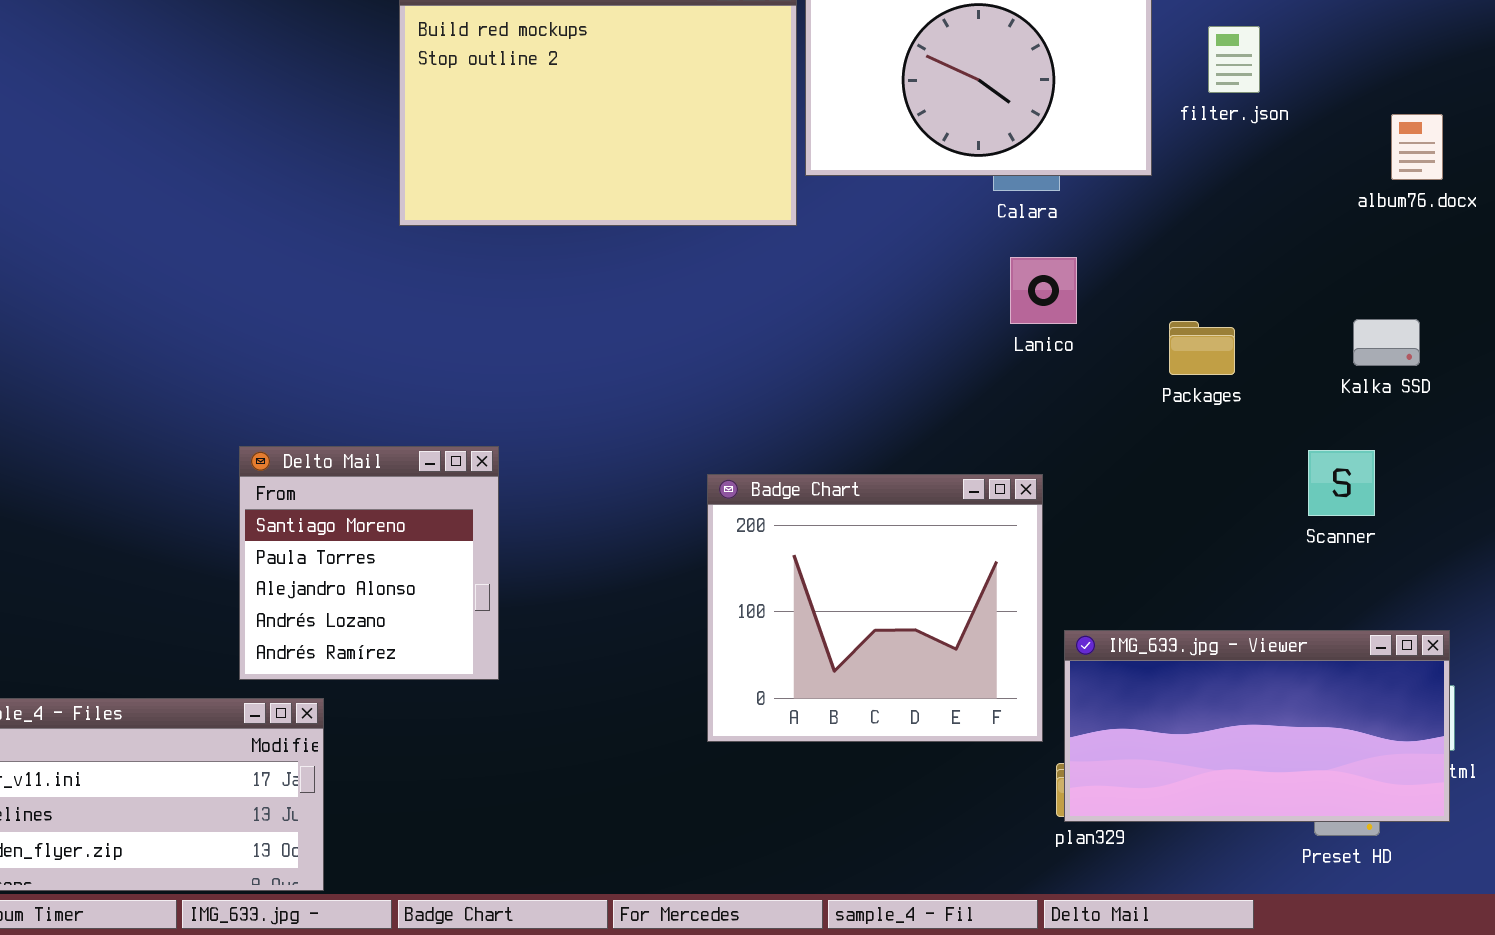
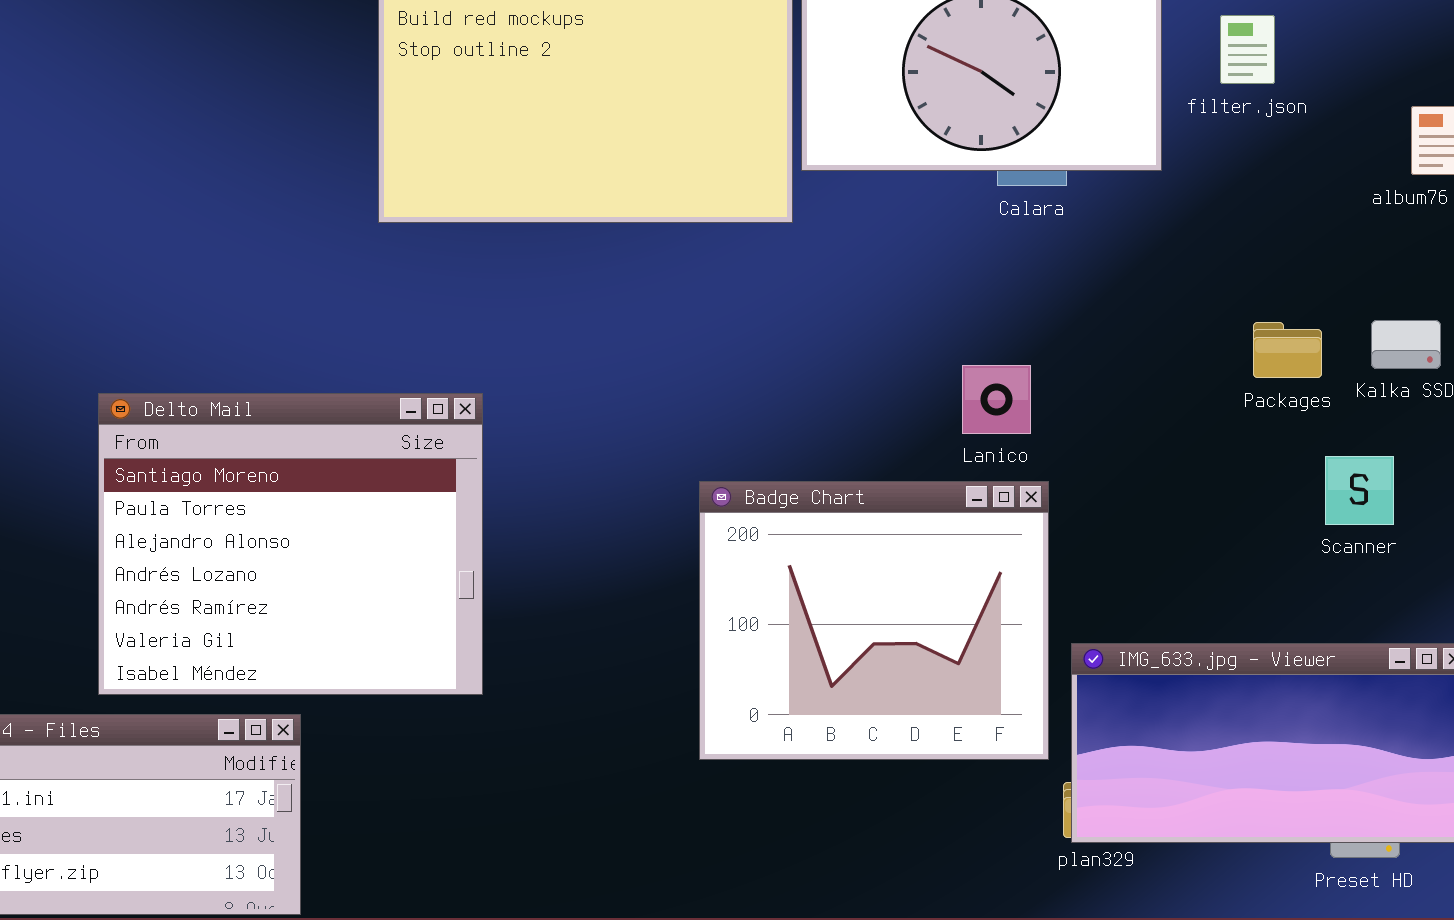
Lanico: [1010,257,1077,324] -> [962,365,1031,434], moved
Packages: [1169,321,1235,375] -> [1253,322,1322,378], moved
Delto Mail: [239,446,499,680] -> [98,393,483,695], resized

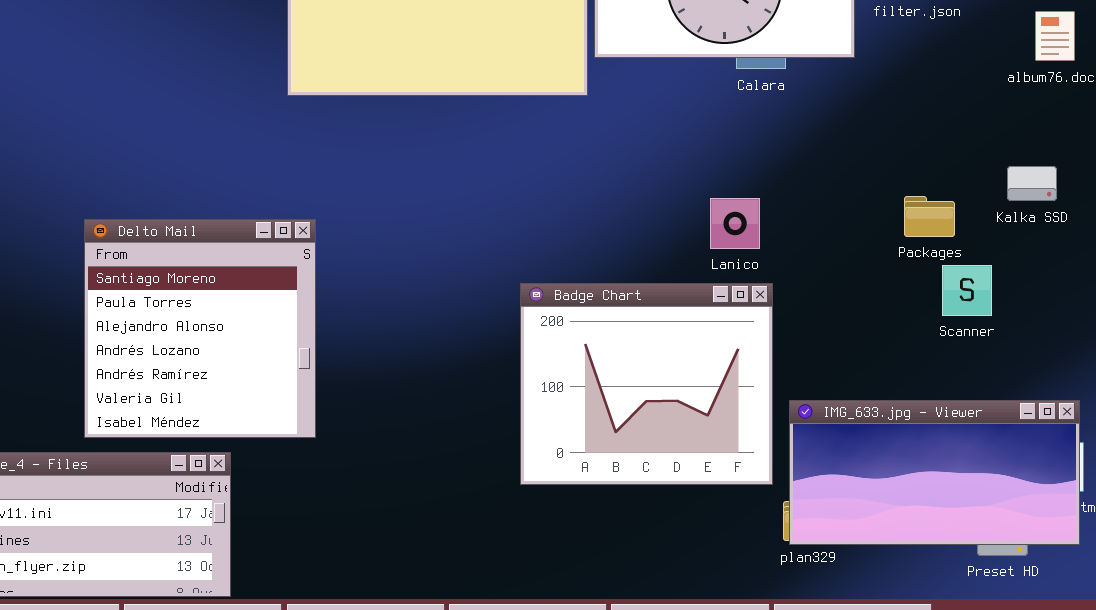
Packages: [1253,322,1322,378] -> [904,196,955,237], moved
Delto Mail: [98,393,483,695] -> [84,219,316,438], resized
Scanner: [1325,456,1394,525] -> [942,265,992,316], moved

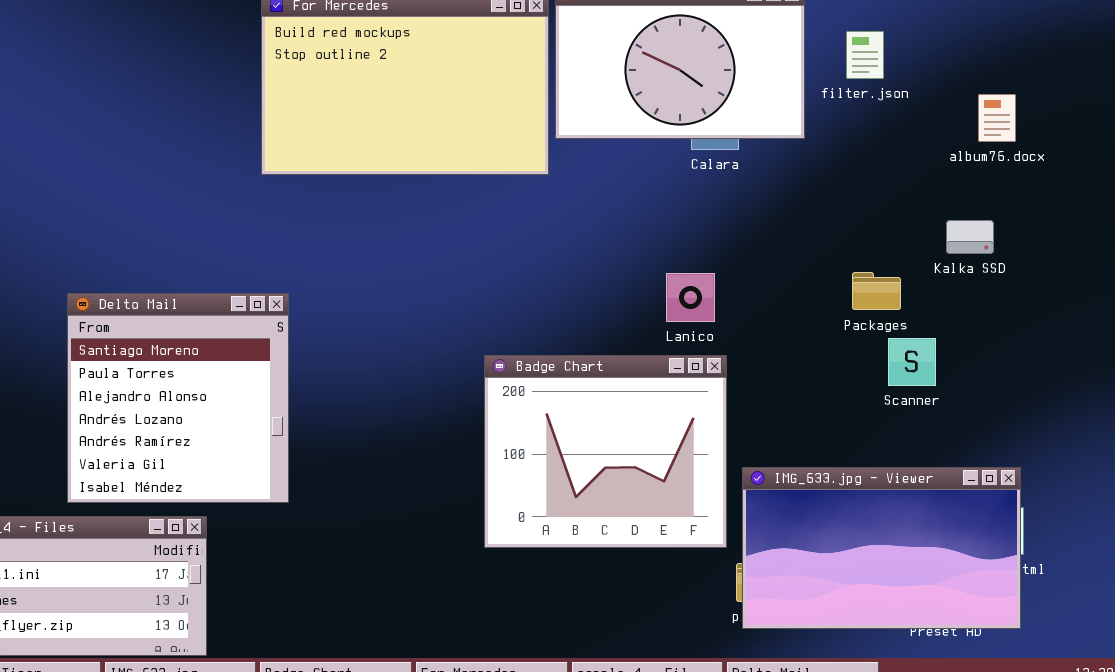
Kalka SSD: [1007,166,1057,201] -> [946,220,994,254], moved
IMG_633.jpg - Viewer: [789,400,1080,545] -> [742,467,1021,629], resized

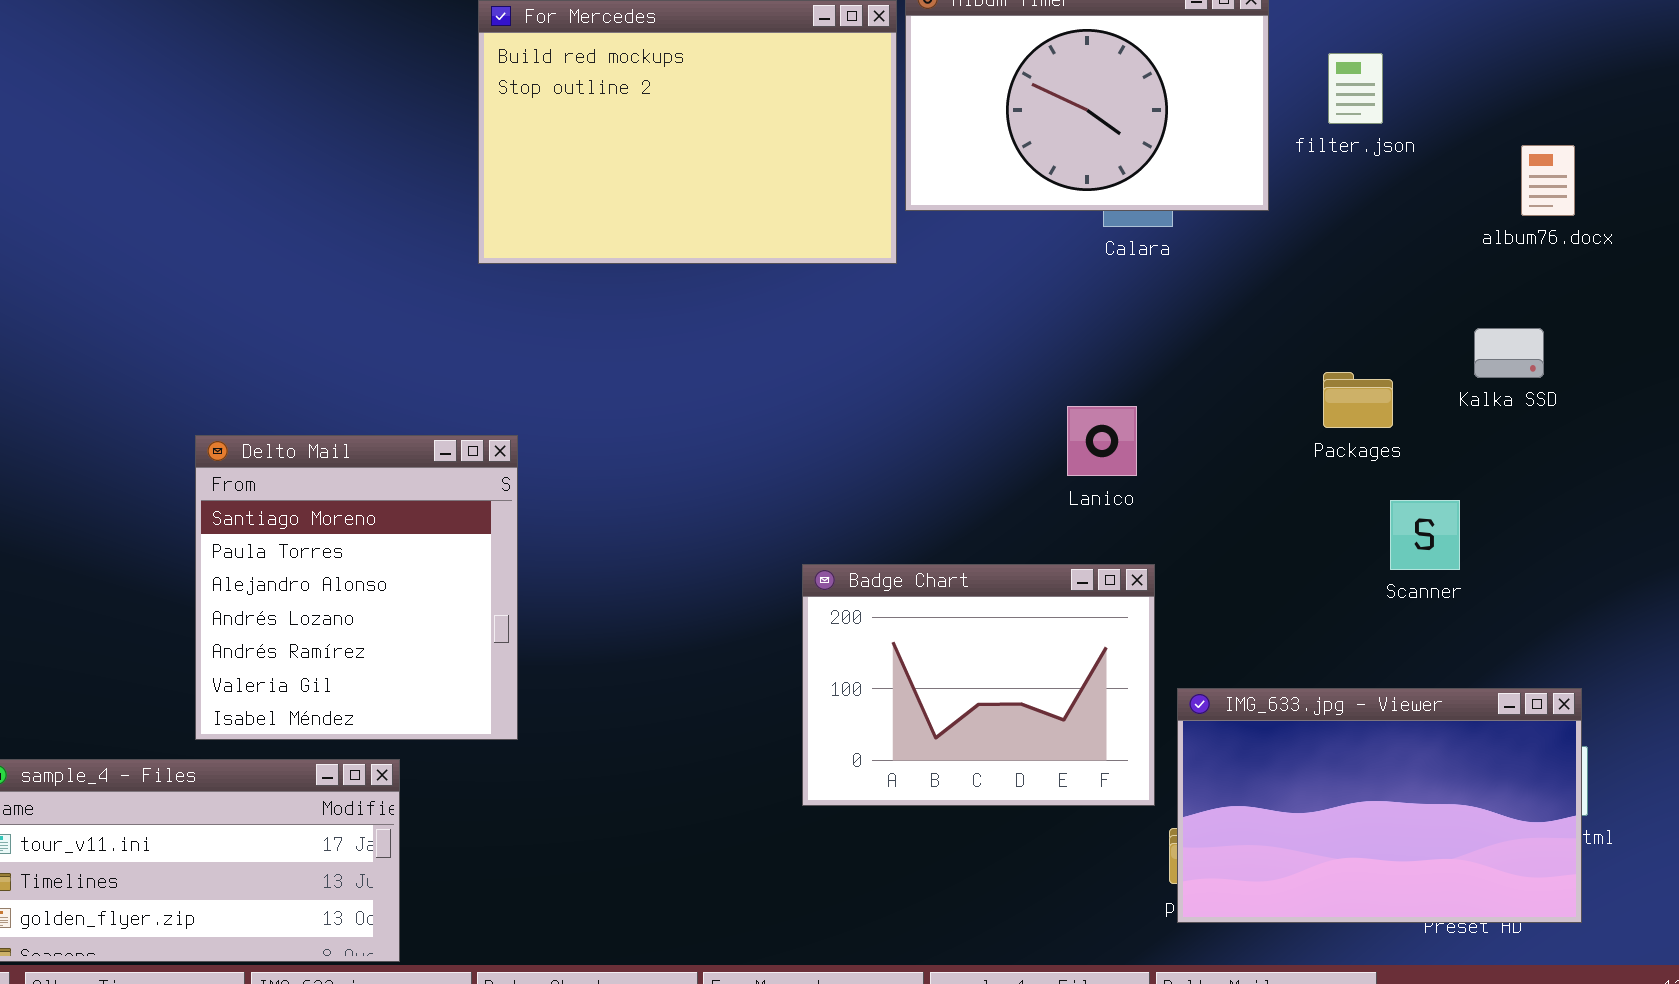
Packages: [852,272,901,310] -> [1323,372,1393,428], moved
Badge Chart: [484,355,727,548] -> [802,564,1155,806], resized

